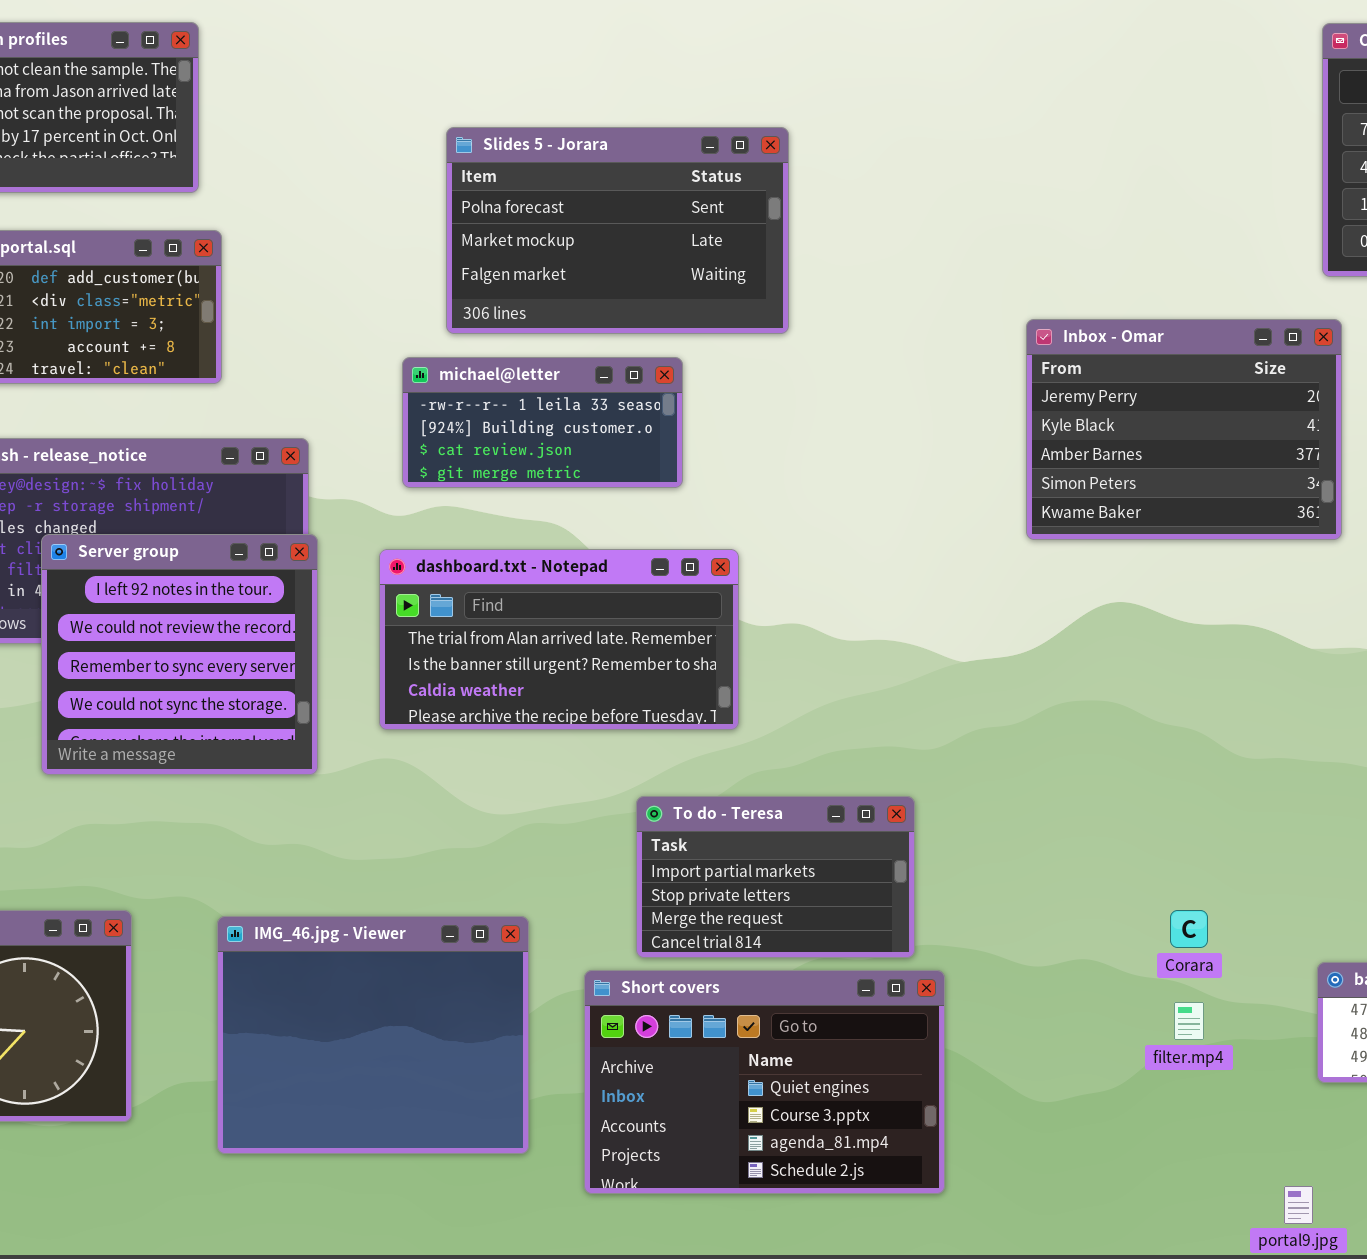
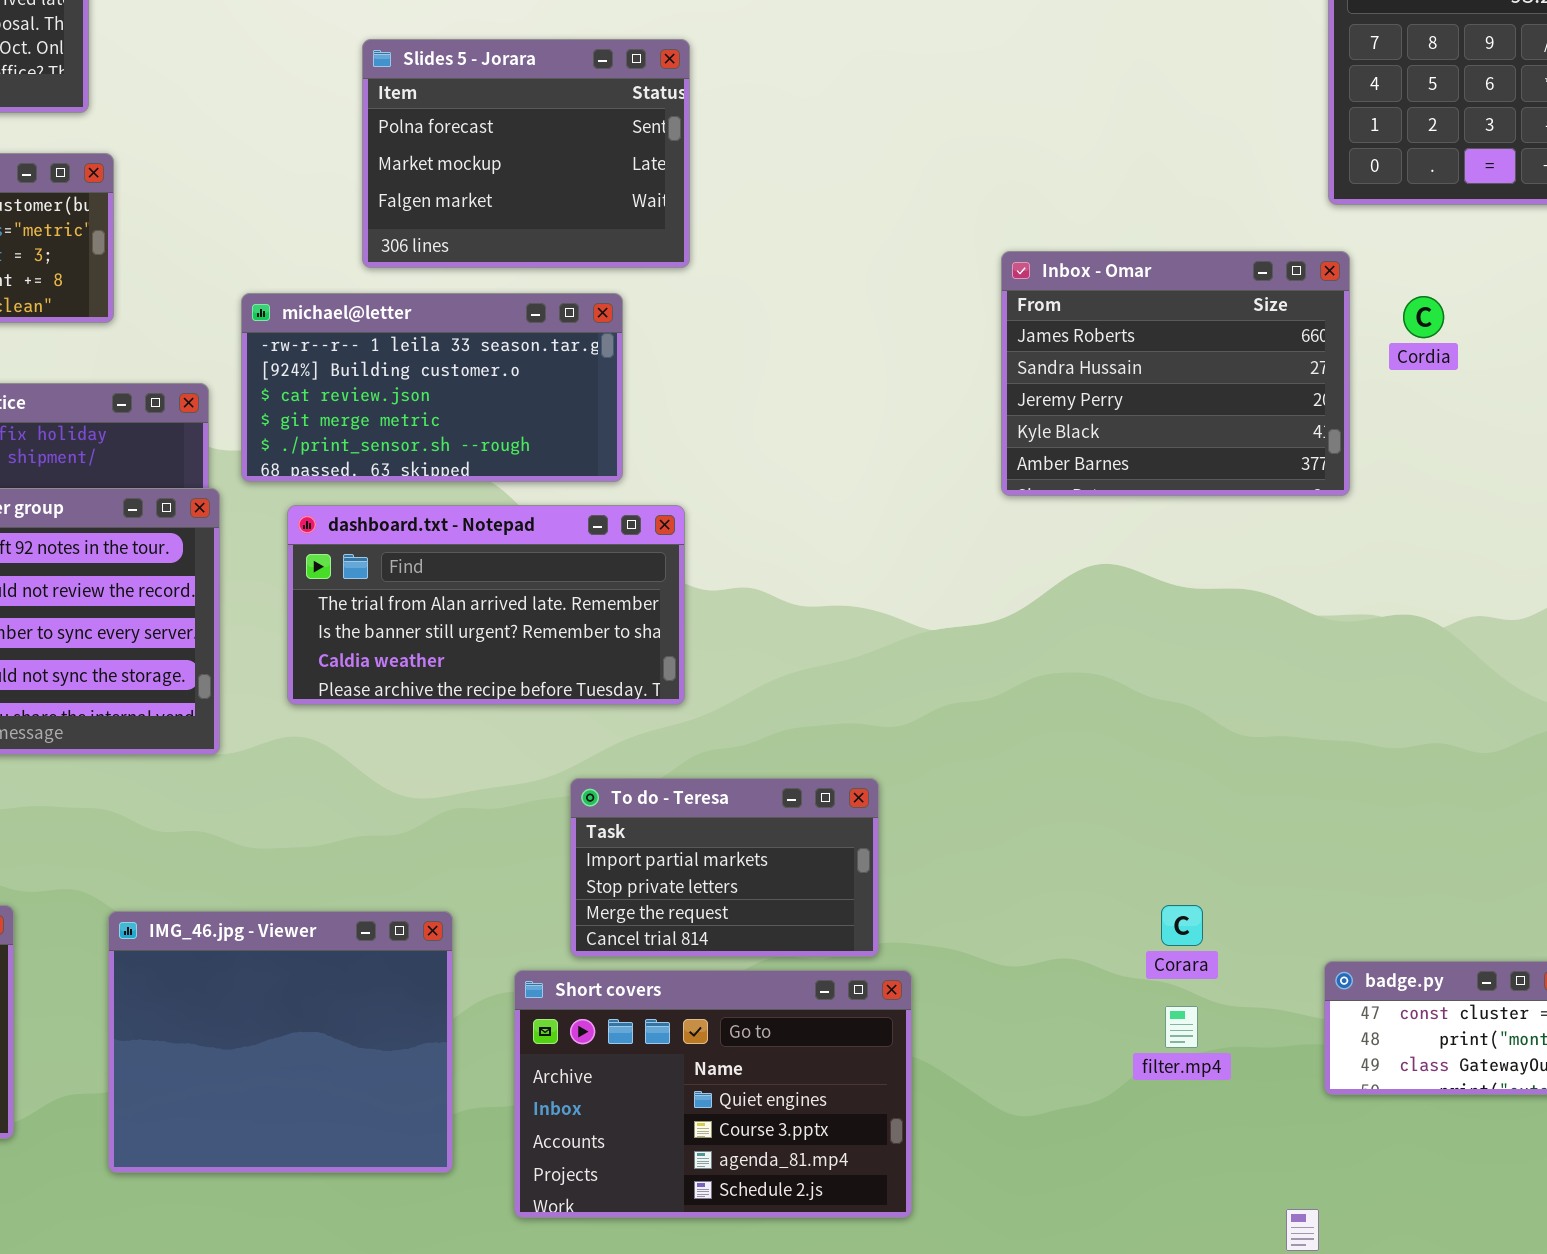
Slides 5 - Jorara: [446,127,789,334] -> [362,39,690,268], resized
Inbox - Omar: [1026,319,1342,540] -> [1001,251,1350,496], scrolled up 2 rows
michael@letter: [402,357,683,488] -> [241,293,623,482], resized

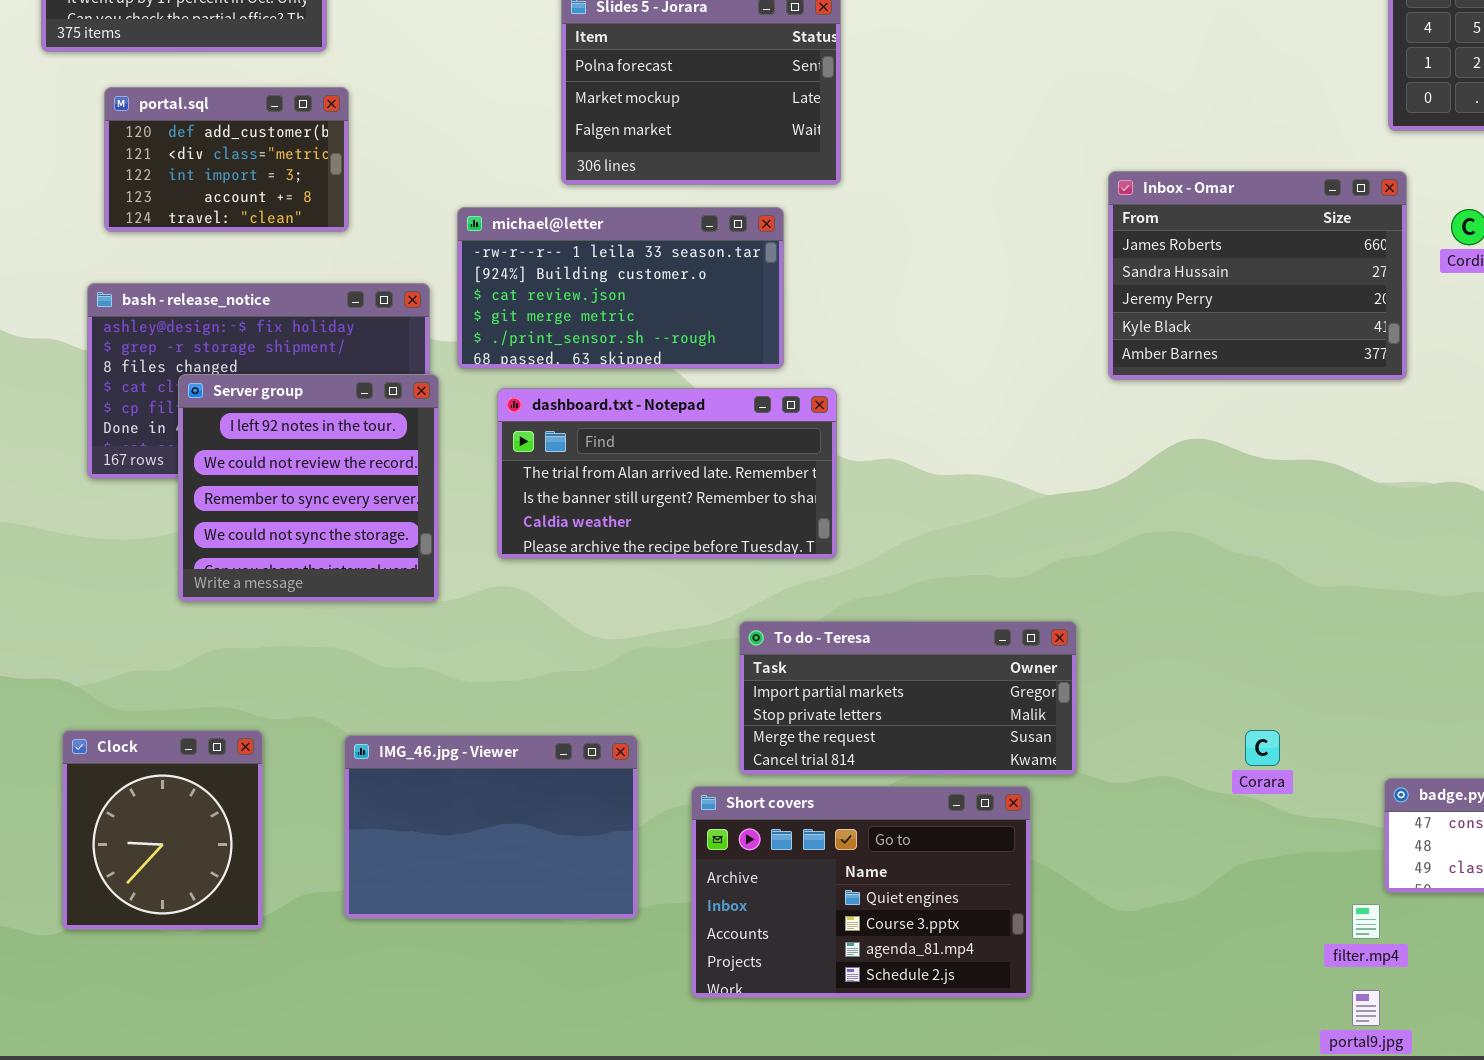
To do - Teresa: [570,778,879,957] -> [739,621,1077,775], resized
IMG_46.jpg - Viewer: [108,911,453,1173] -> [344,735,638,919], resized
filter.mp4: [1165,1006,1198,1048] -> [1352,904,1380,939], moved

